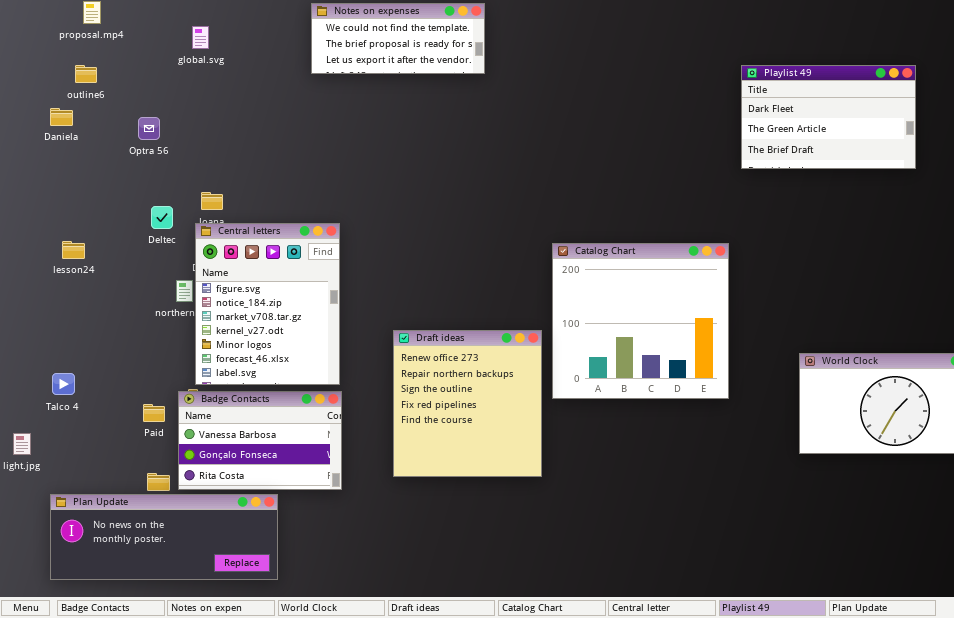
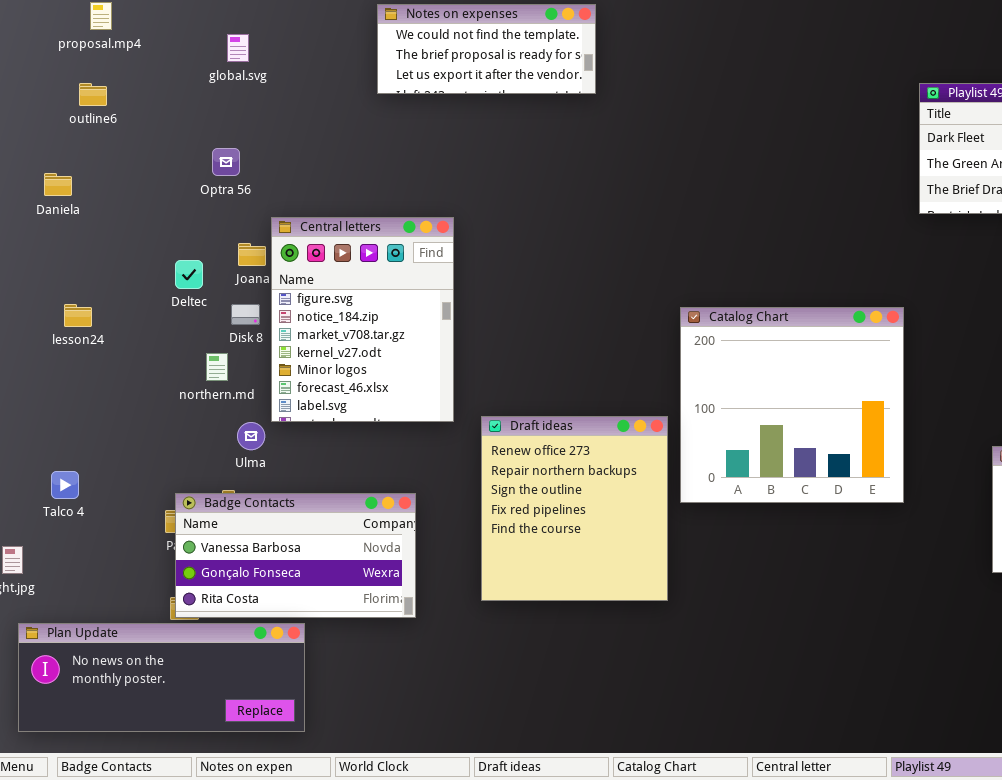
Daniela: [50,108,73,126] -> [44,173,72,196], moved
Optra 56: [138,117,160,140] -> [212,148,240,176], moved
Central letters: [195,223,340,385] -> [271,217,454,422], moved
Badge Contacts: [178,391,342,490] -> [175,493,416,618], resized
Plan Update: [50,494,278,580] -> [18,623,305,732], moved

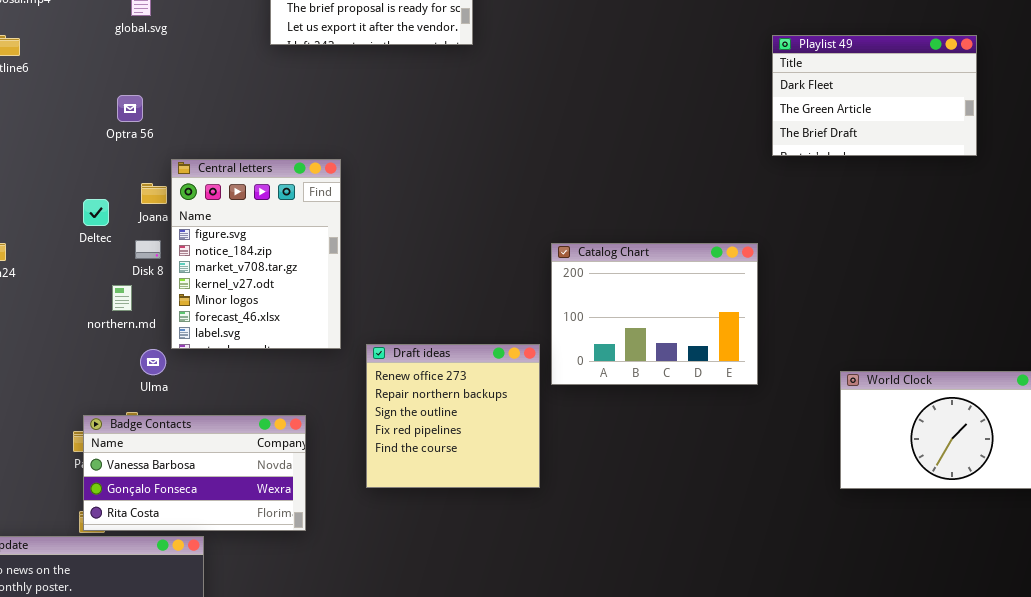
Catalog Chart: [680,307,904,503] -> [551,243,758,385], resized
Draft ideas: [481,416,668,601] -> [366,344,540,488], resized

